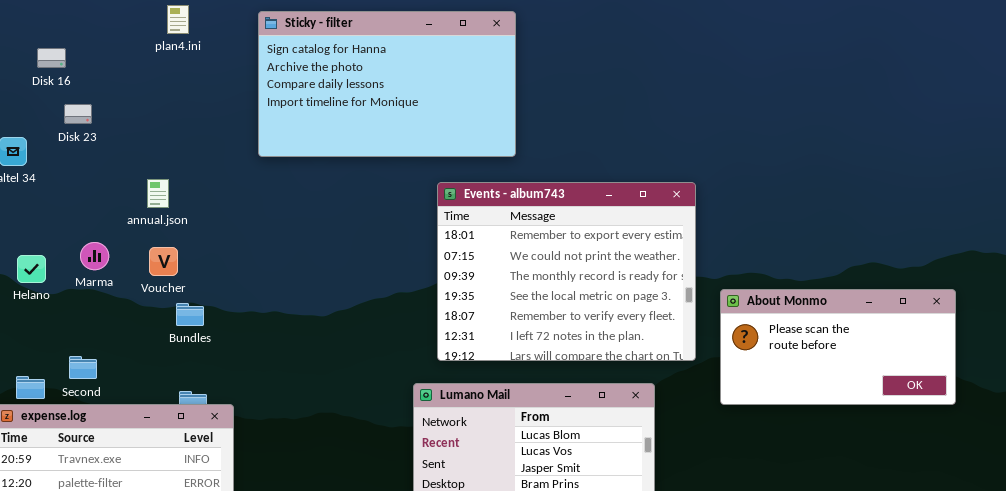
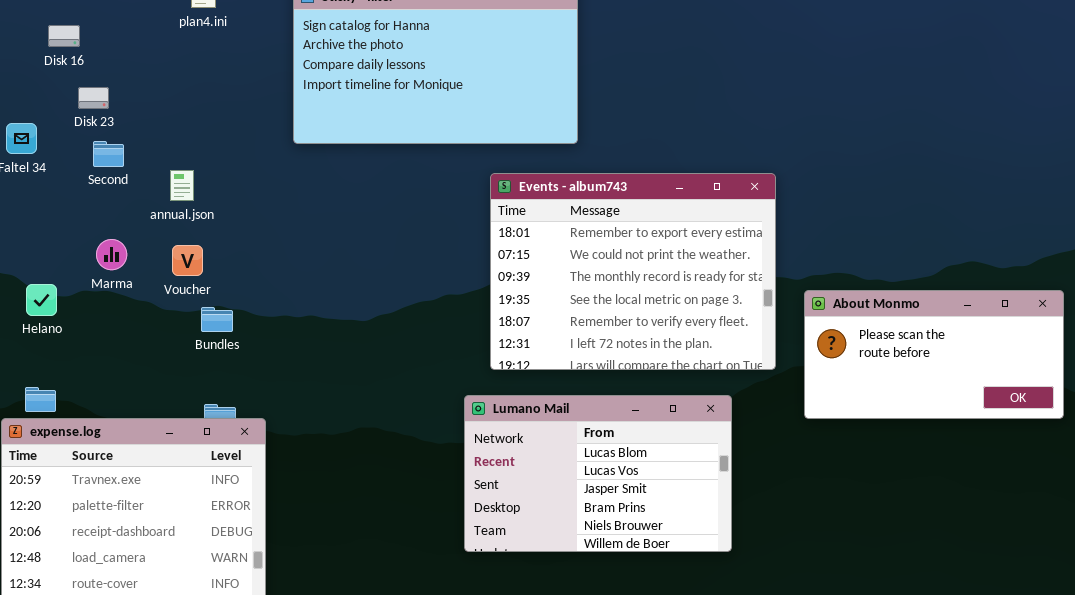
Helano: [17,255,46,283] -> [26,284,57,316], moved
Second: [69,356,97,379] -> [93,141,124,167], moved

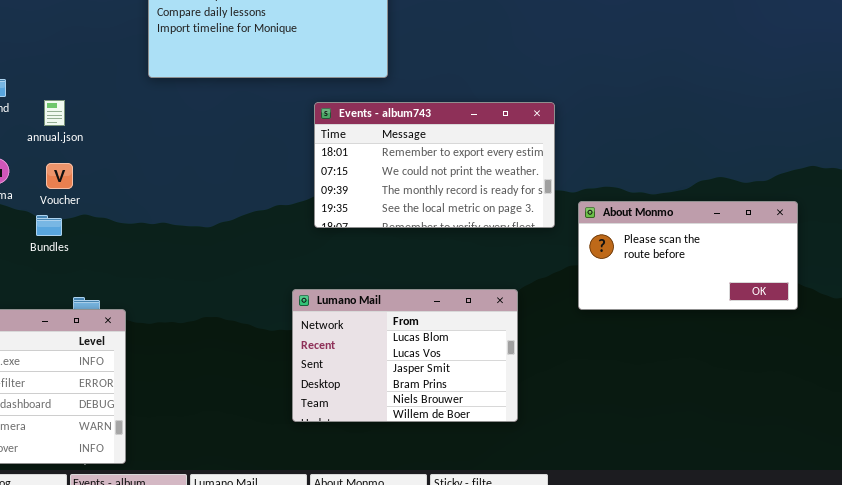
Events - album743: [490,173,776,370] -> [314,102,555,228], resized
Bundles: [201,307,233,332] -> [36,215,62,236], moved

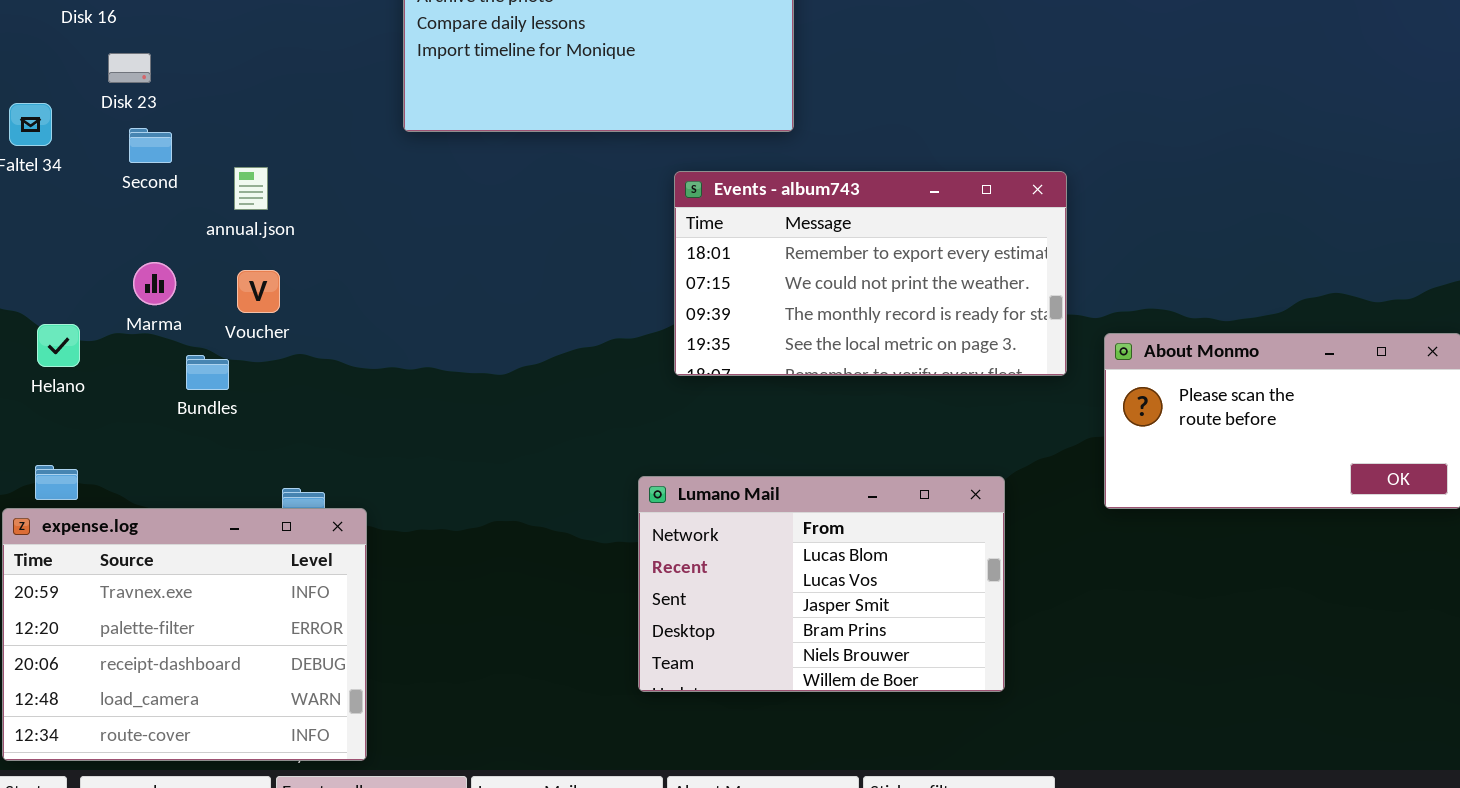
Bundles: [36,215,62,236] -> [186,355,229,390], moved

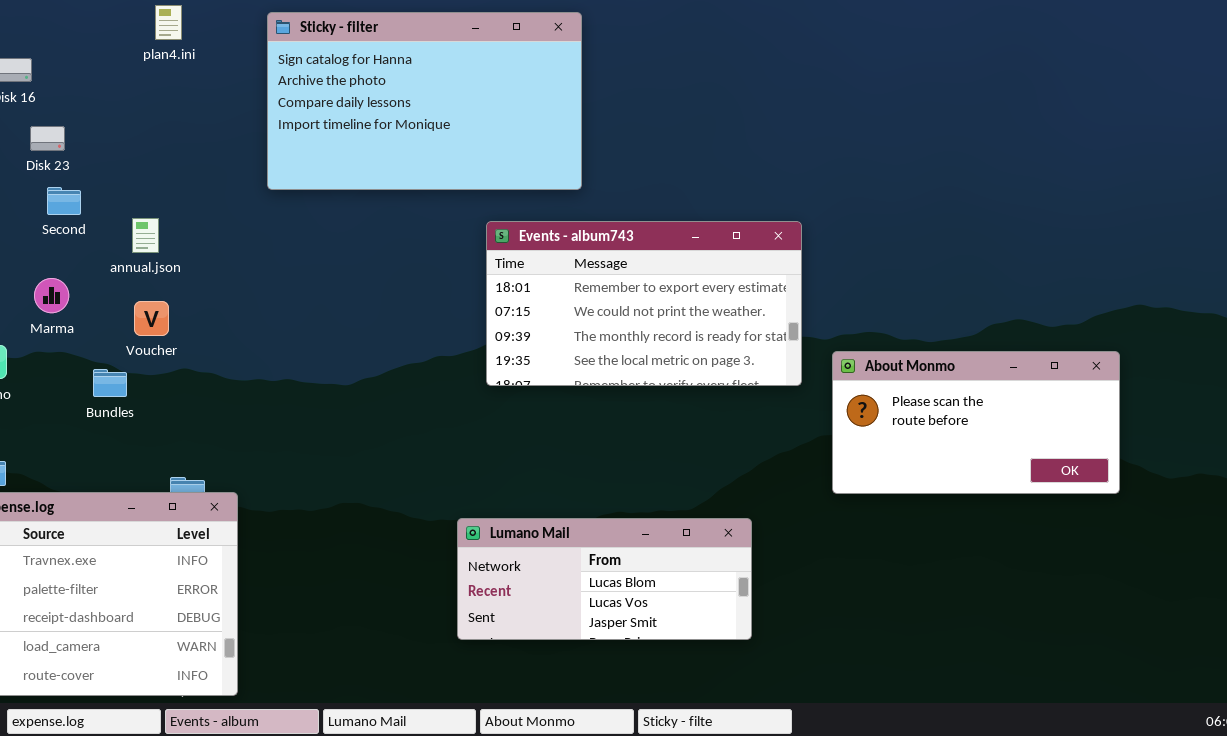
Marma: [133,262,176,305] -> [34,278,69,313], moved
Lumano Mail: [638,476,1005,692] -> [457,518,752,640], resized

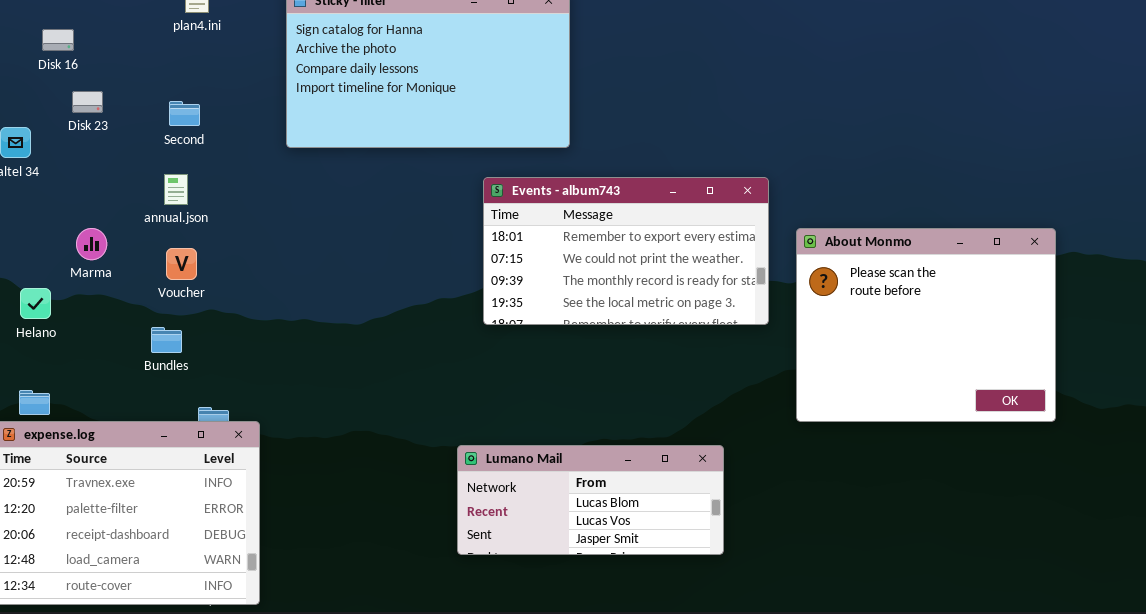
Second: [47,187,81,215] -> [169,101,200,126], moved
About Monmo: [832,351,1120,494] -> [796,228,1056,422], resized
Bundles: [93,369,127,397] -> [151,327,182,353], moved

